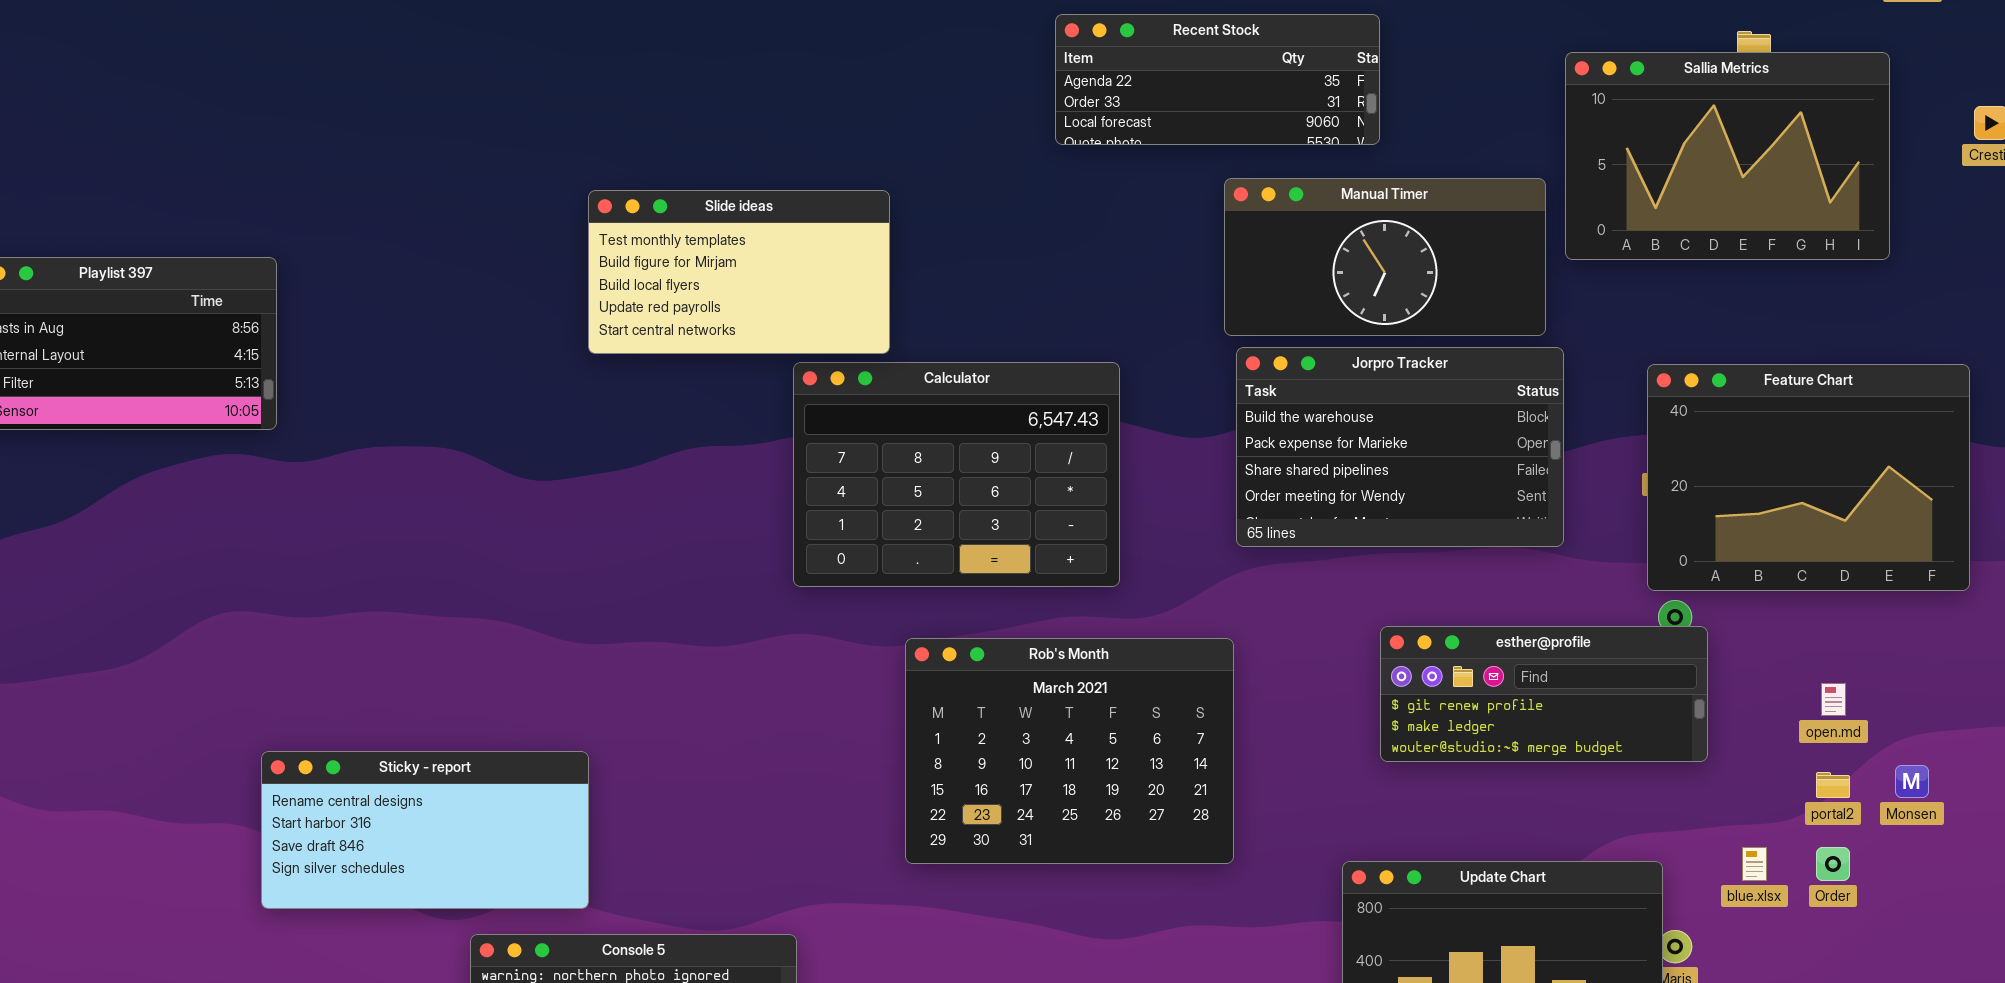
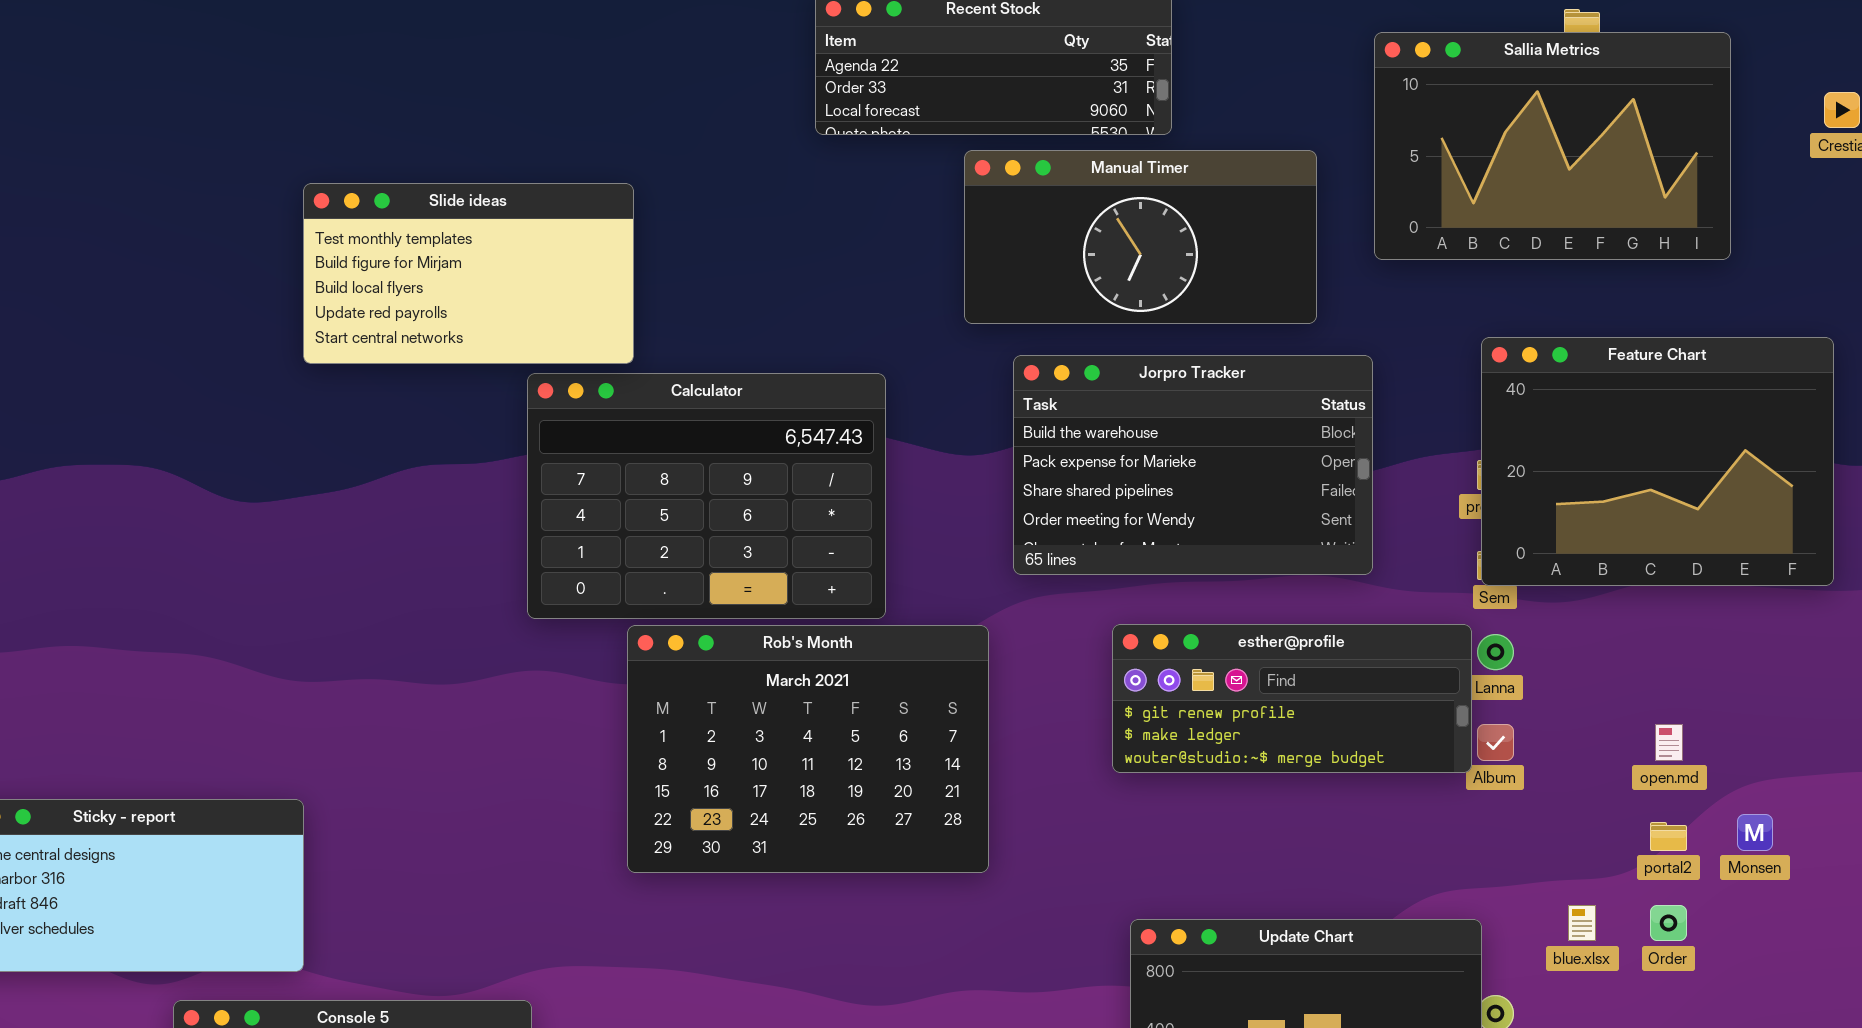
Manual Timer: [1224,178,1546,336] -> [964,150,1317,324], moved
Feature Chart: [1647,364,1970,591] -> [1481,337,1834,586], moved
esther@profile: [1380,626,1708,762] -> [1112,624,1472,773], moved
Rob's Month: [905,638,1234,864] -> [627,625,989,873], moved

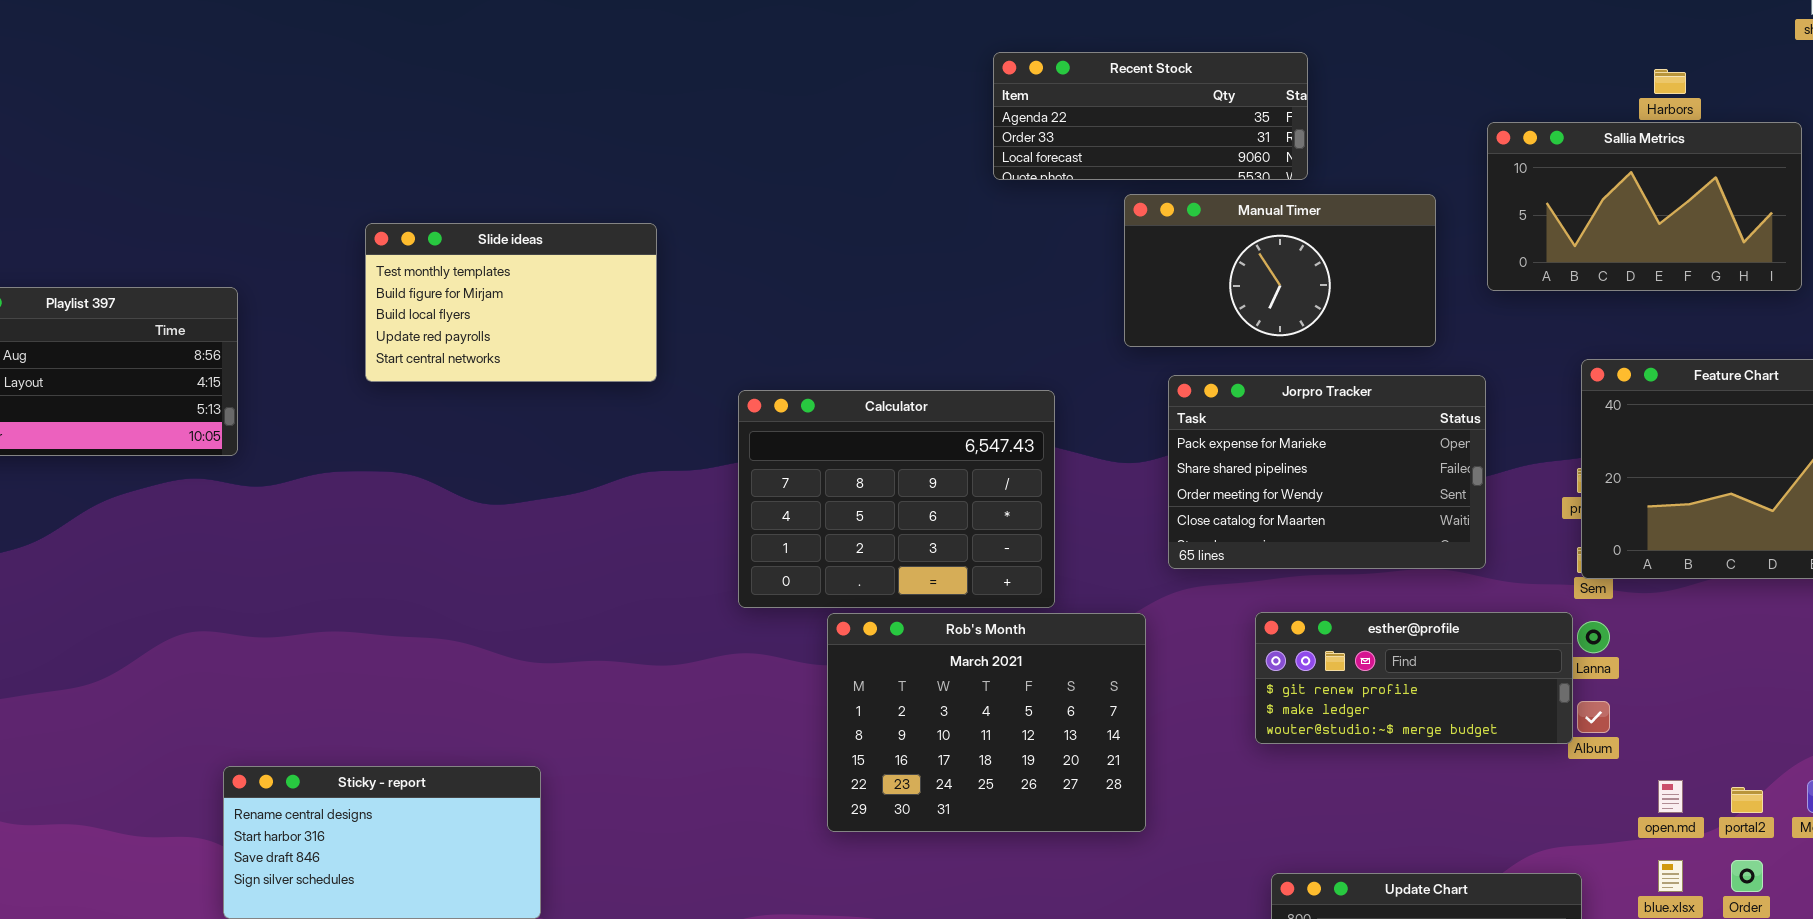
Sallia Metrics: [1374,32,1731,260] -> [1487,122,1802,291], resized
Slide ideas: [303,183,634,364] -> [365,223,657,382], moved
Jorpro Tracker: [1013,355,1373,575] -> [1168,375,1486,569], scrolled down 1 row
open.md: [1655,724,1683,761] -> [1658,780,1683,813], moved

